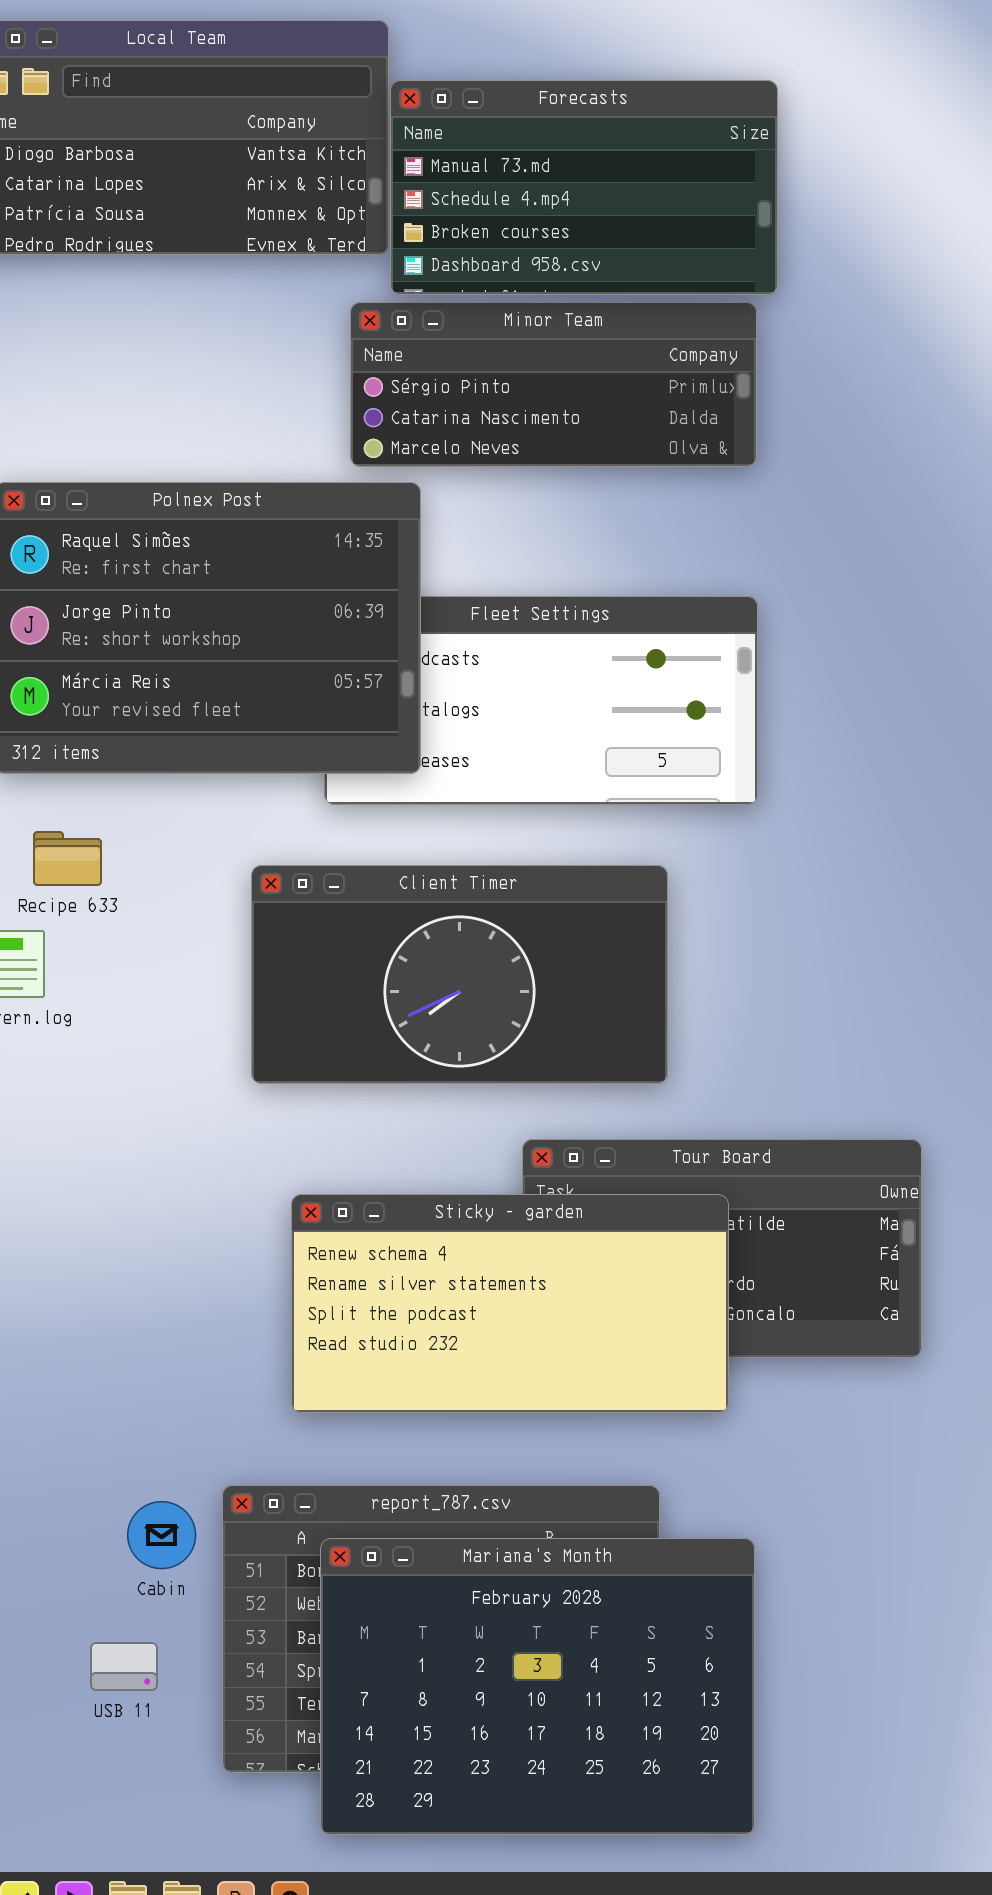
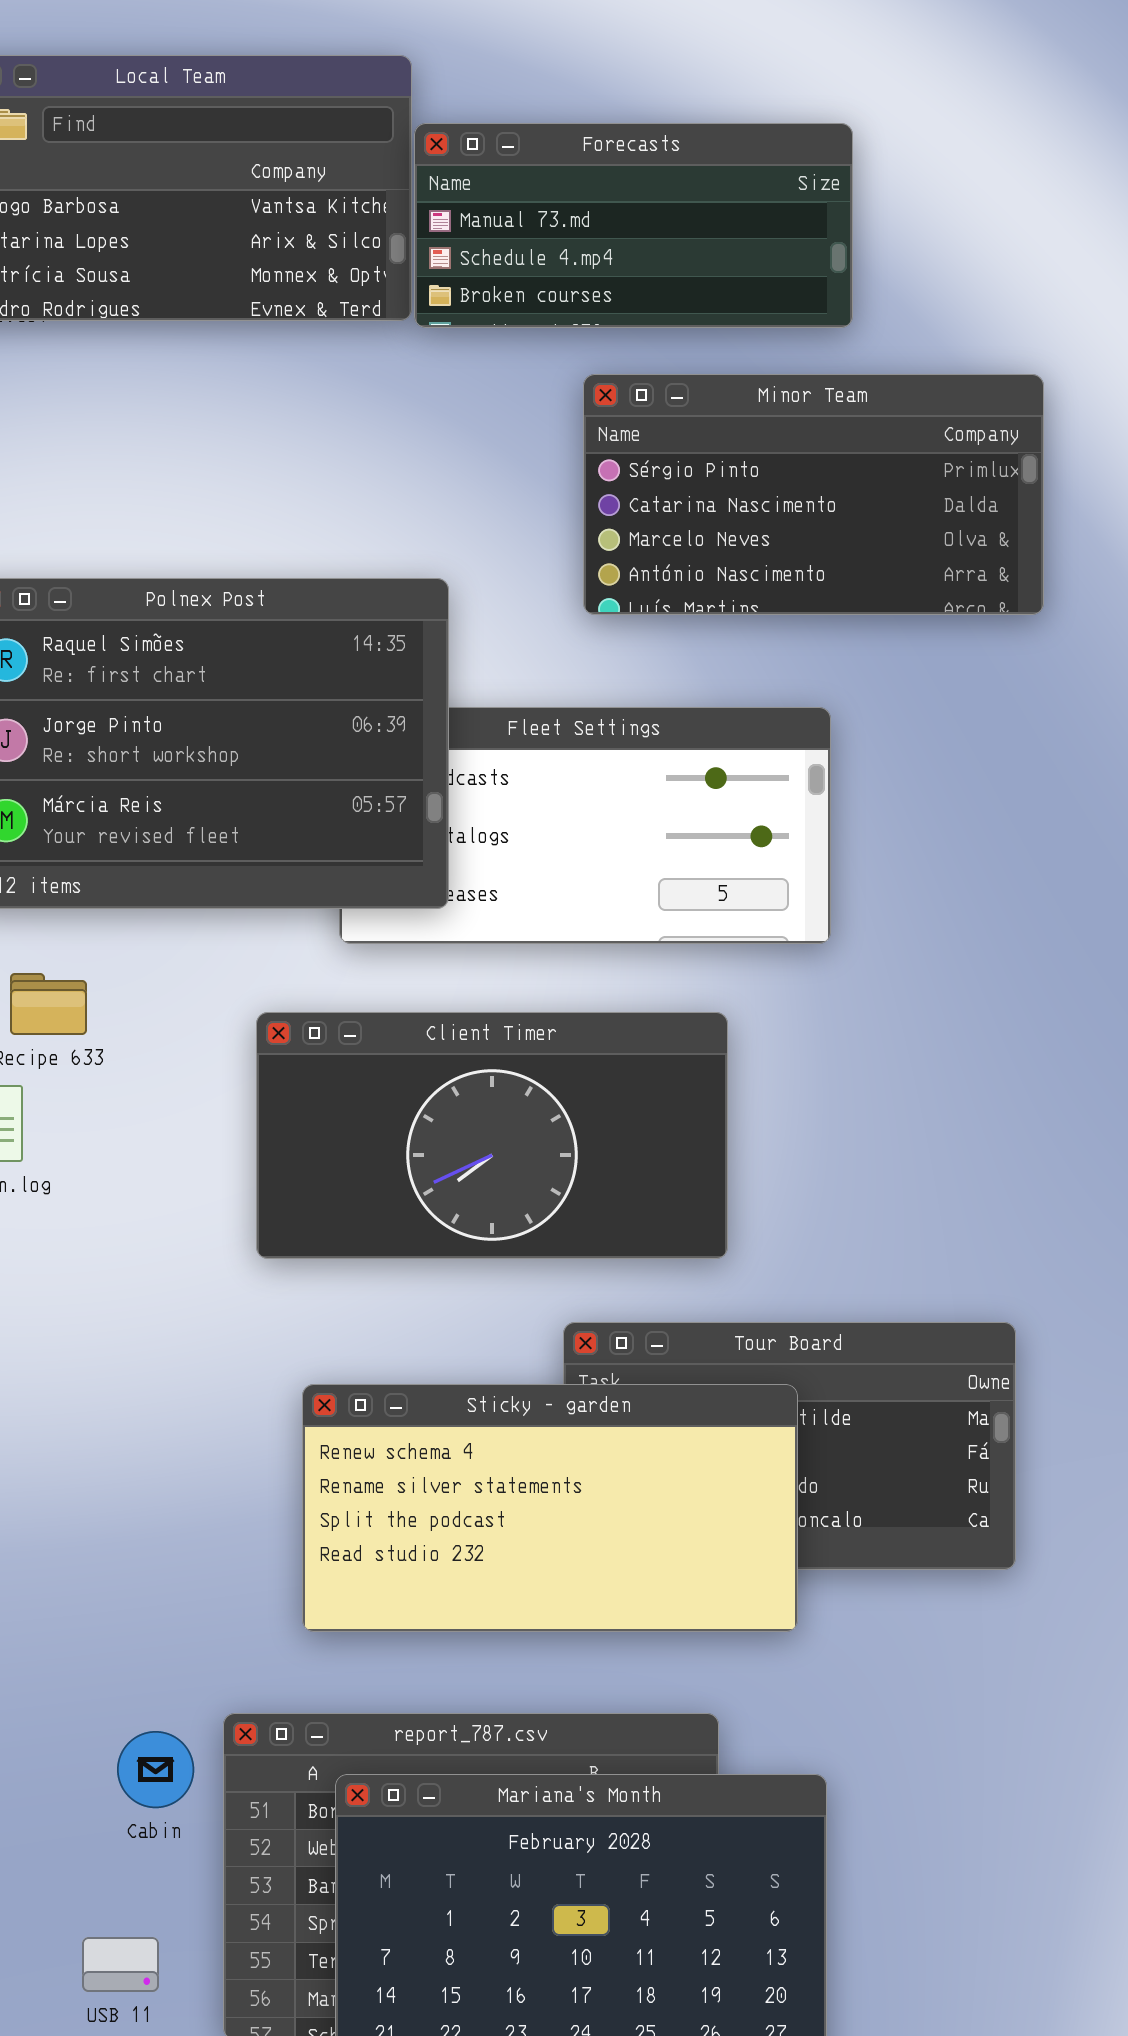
Forecasts: [390,80,778,295] -> [414,123,853,328], resized
Minor Team: [350,302,757,467] -> [583,374,1044,615], moved, resized
USB 11: [90,1642,158,1691] -> [82,1937,159,1992], moved

